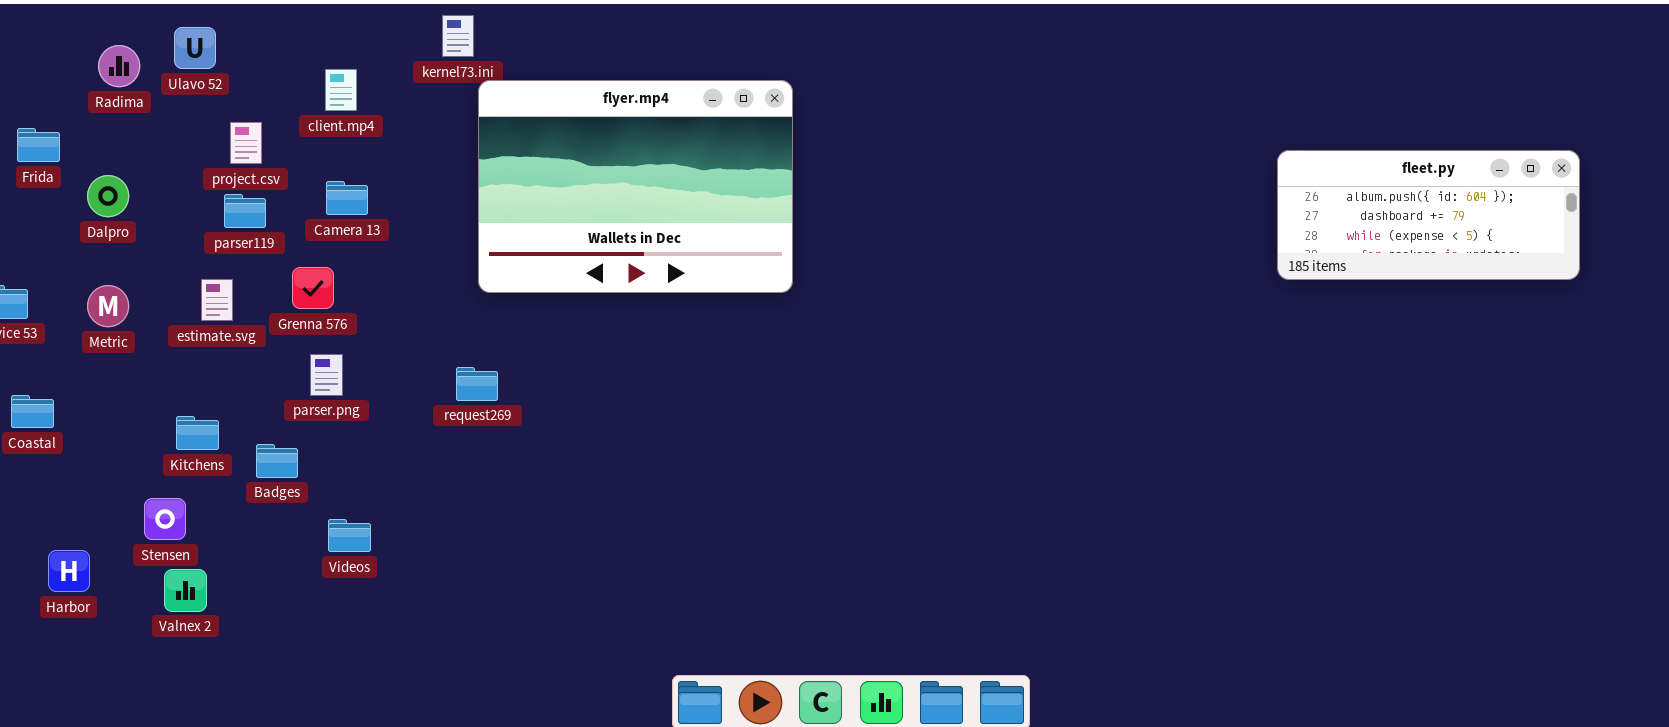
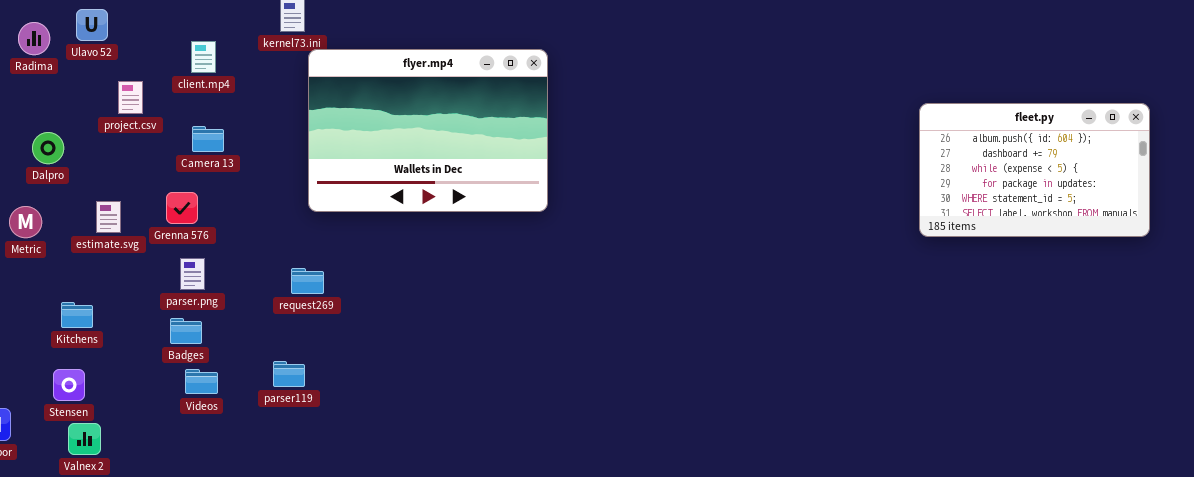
fleet.py: [1277,150,1580,280] -> [919,103,1150,237], resized
Dalpro: [87,175,129,217] -> [32,132,64,164], moved
parser119: [224,194,266,228] -> [273,361,305,387], moved
Kitchens: [176,416,219,450] -> [61,302,93,328], moved
Badges: [256,444,298,478] -> [170,318,202,344], moved
Videos: [328,519,371,552] -> [185,369,218,394], moved

